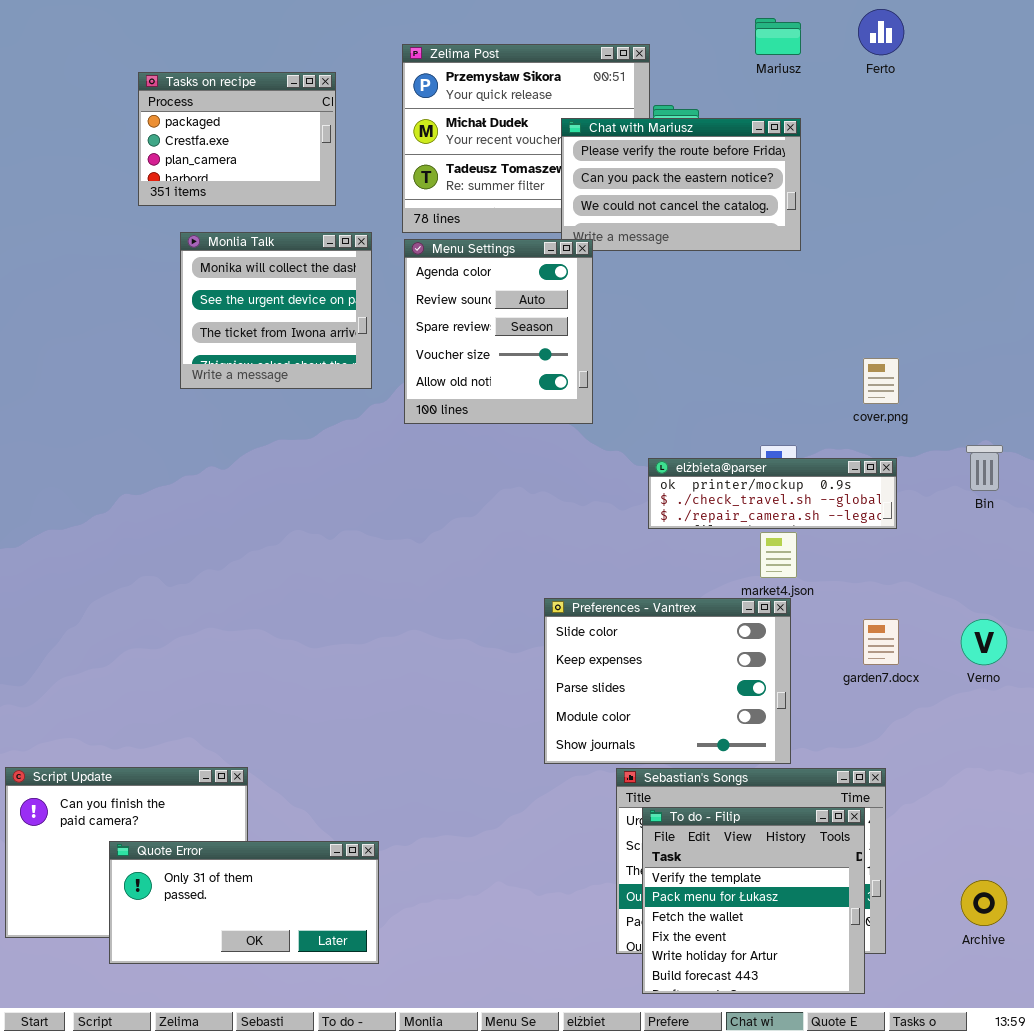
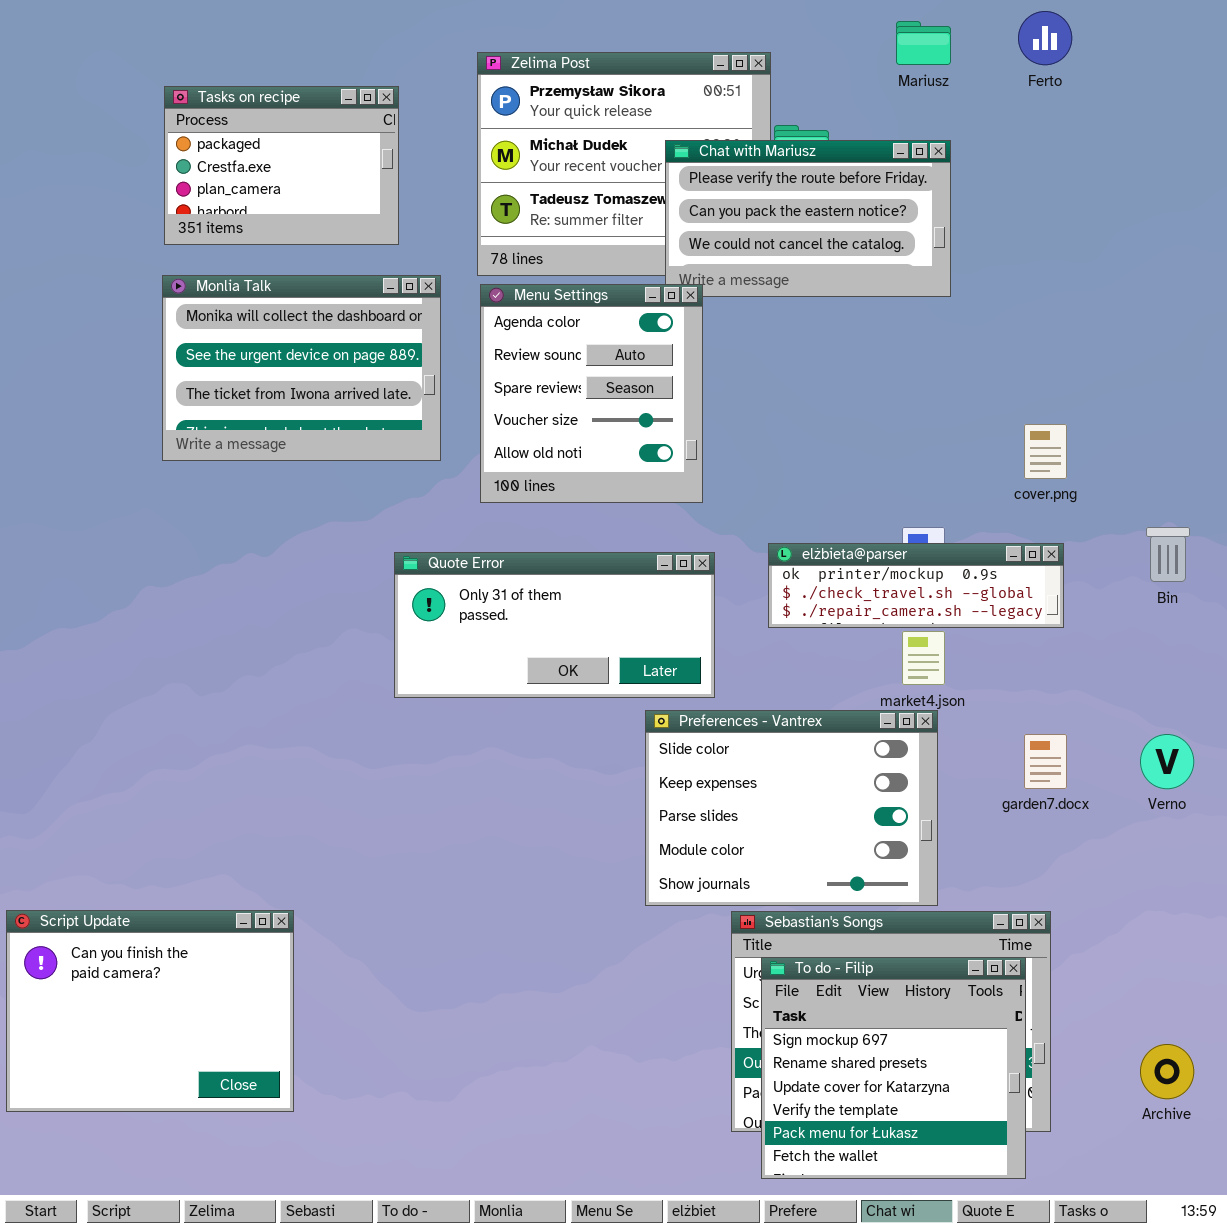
Monlia Talk: [180,232,372,389] -> [162,275,441,461], resized
To do - Filip: [642,807,865,994] -> [761,957,1026,1179], scrolled up 3 rows
Quote Error: [109,841,379,964] -> [394,552,715,698], moved

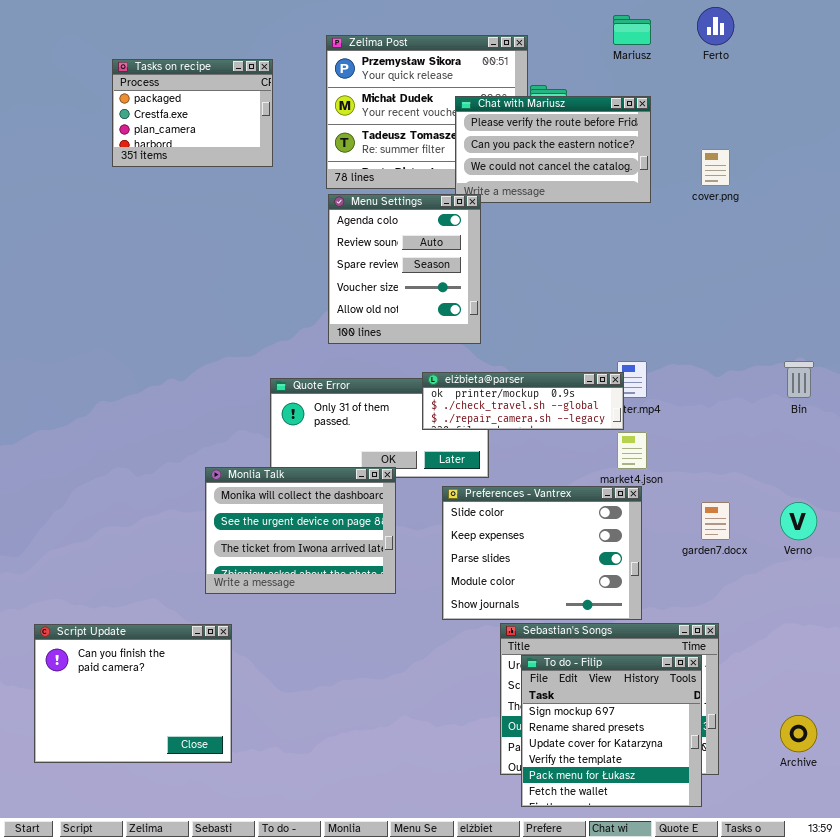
Monlia Talk: [162,275,441,461] -> [205,467,396,594], moved
cover.png: [1024,424,1067,479] -> [701,149,730,186], moved
elżbieta@parser: [768,543,1064,628] -> [422,372,624,430], moved
Script Update: [6,910,294,1112] -> [34,624,232,763], moved

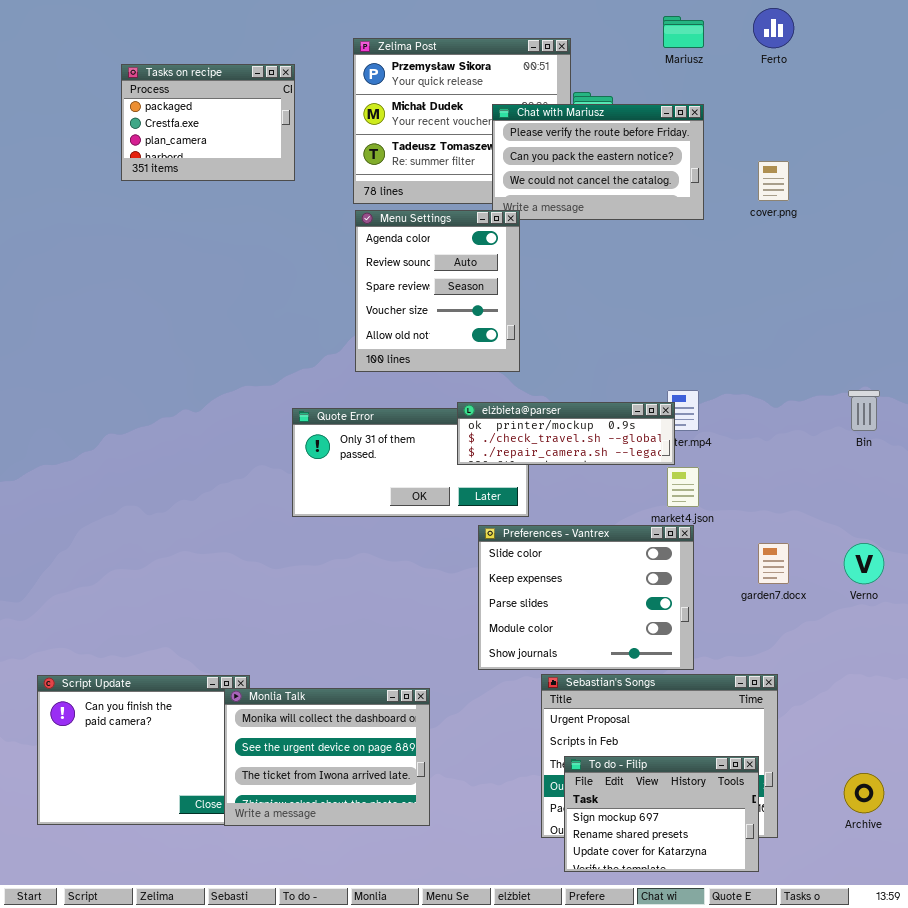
Monlia Talk: [205,467,396,594] -> [224,688,430,826], moved
To do - Filip: [521,655,702,807] -> [564,756,759,872], resized

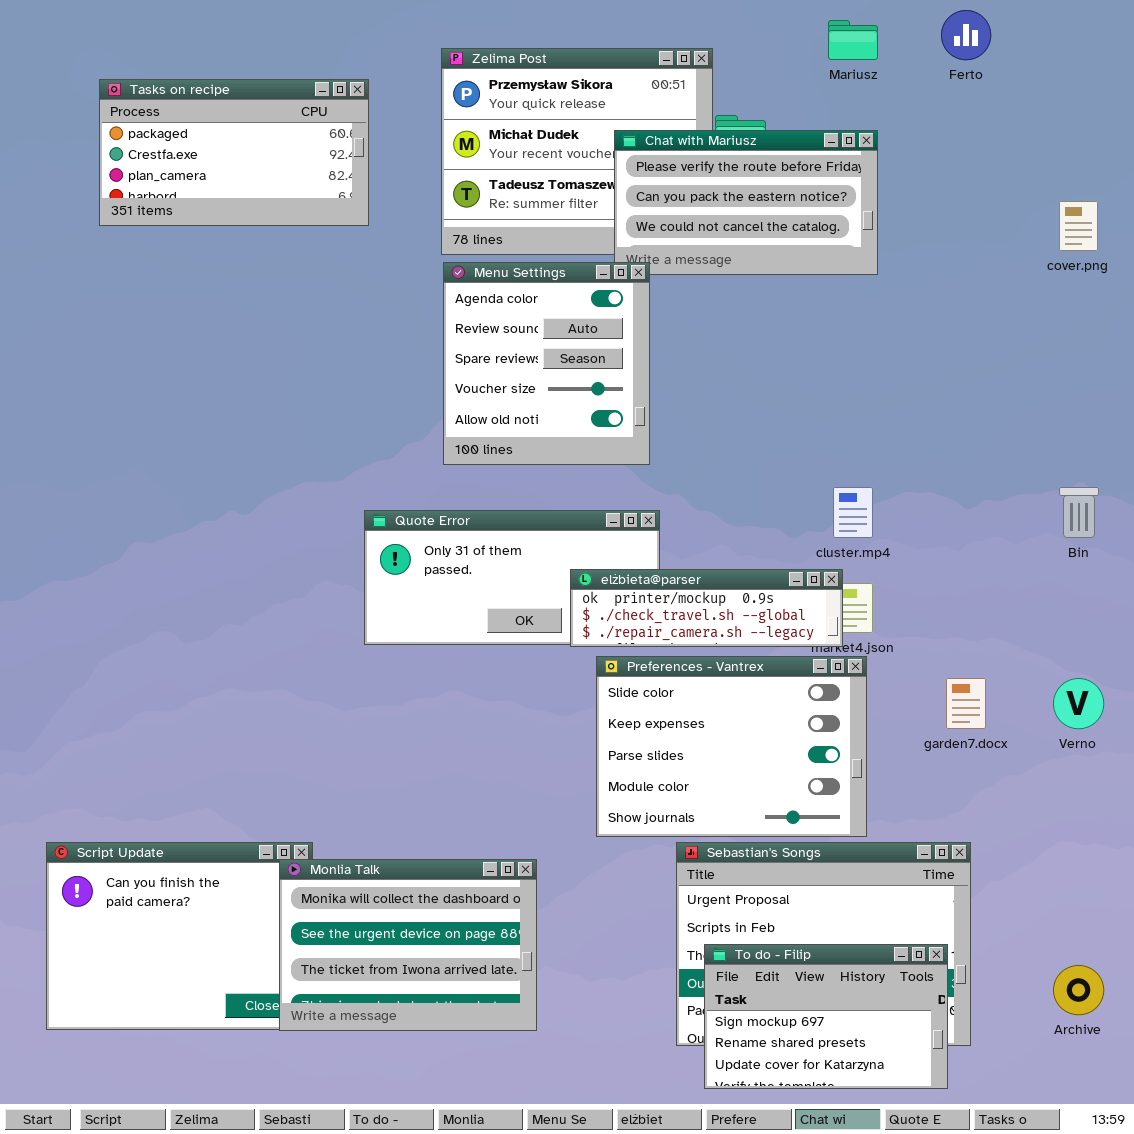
Tasks on recipe: [121,64,295,181] -> [99,79,369,226], resized
cover.png: [758,161,789,201] -> [1059,201,1098,251], moved
elżbieta@parser: [457,402,675,465] -> [570,569,843,647], moved

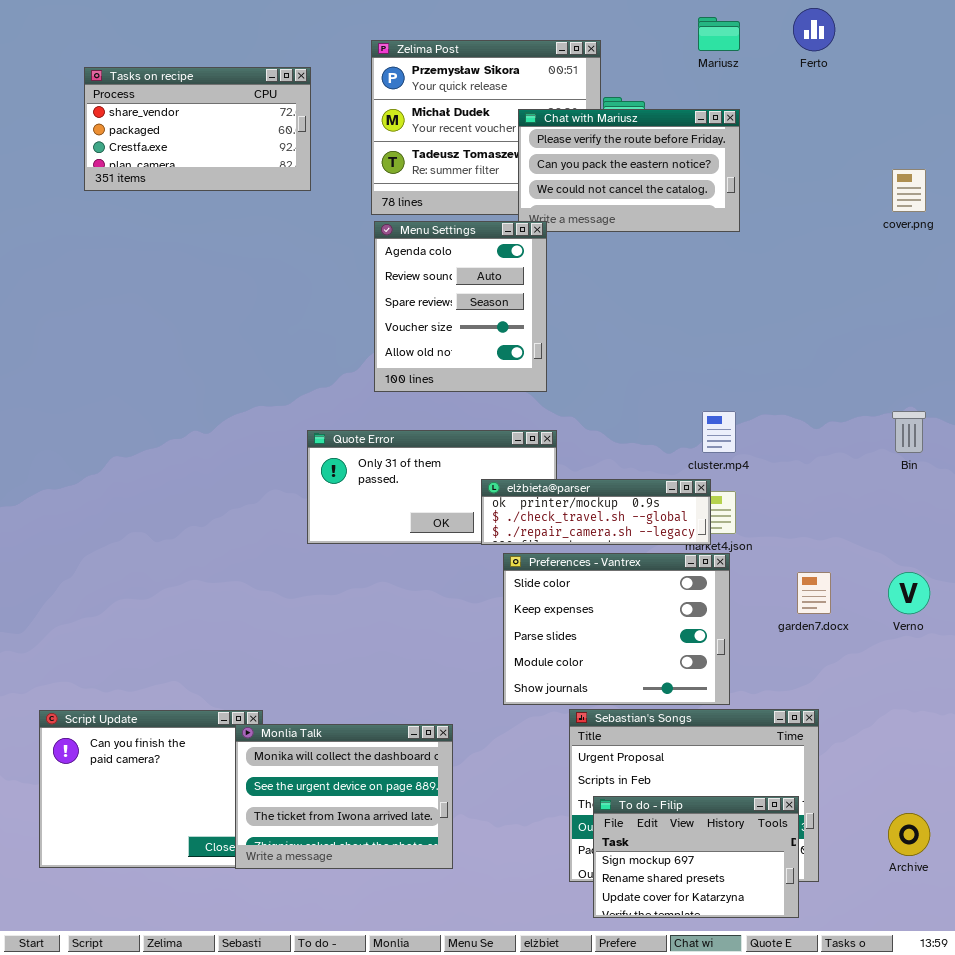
Tasks on recipe: [99,79,369,226] -> [84,67,311,191], scrolled up 1 row

